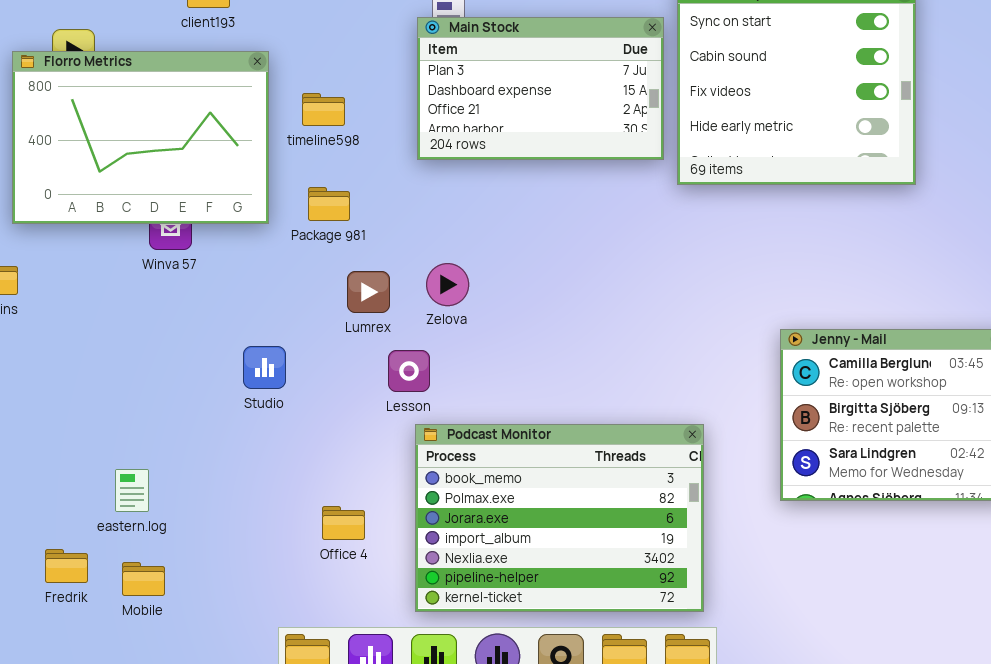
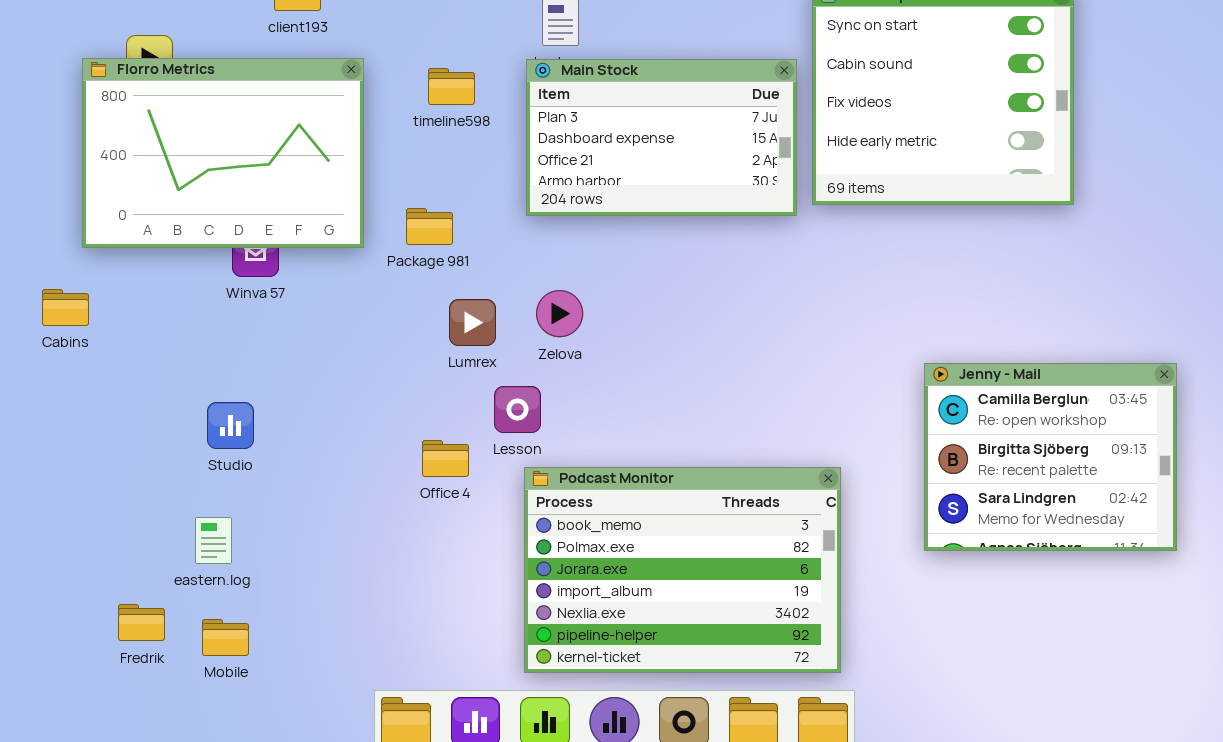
Main Stock: [417,17,664,160] -> [526,59,797,216], moved
timeline598: [302,93,345,126] -> [428,68,475,105], moved
Studio: [243,346,286,389] -> [207,402,254,449], moved
Office 4: [322,506,365,540] -> [422,440,469,477], moved

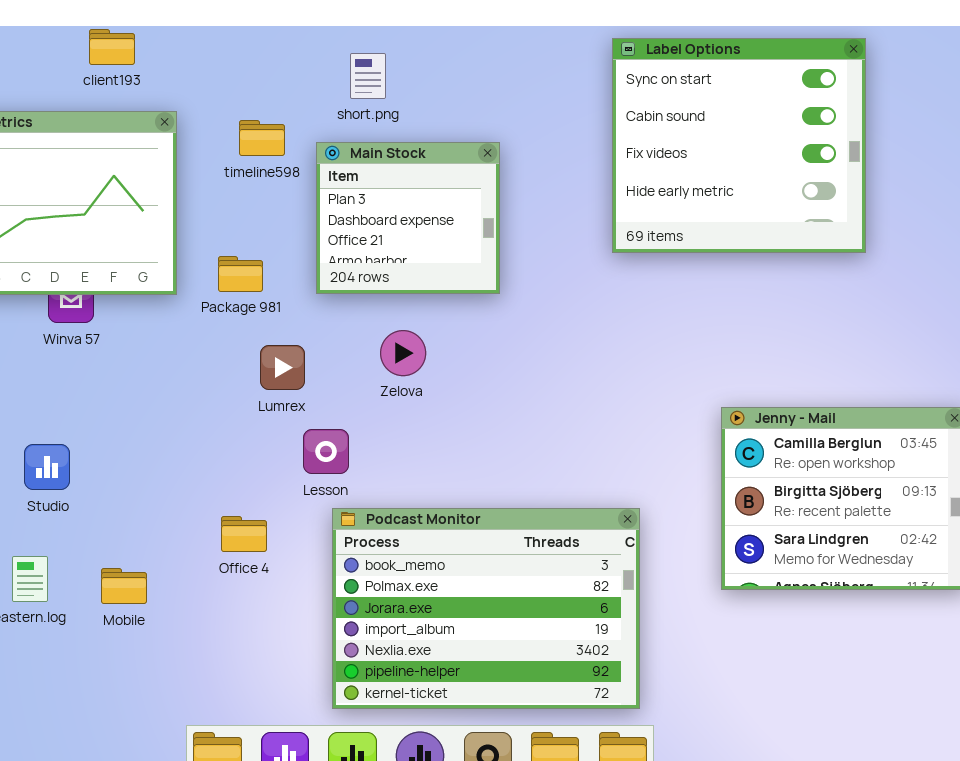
Main Stock: [526,59,797,216] -> [316,142,500,294], moved, resized
Zelova: [536,290,583,337] -> [380,330,426,376], moved
Office 4: [422,440,469,477] -> [221,516,267,552], moved
Mobile: [202,619,249,656] -> [101,568,147,604], moved

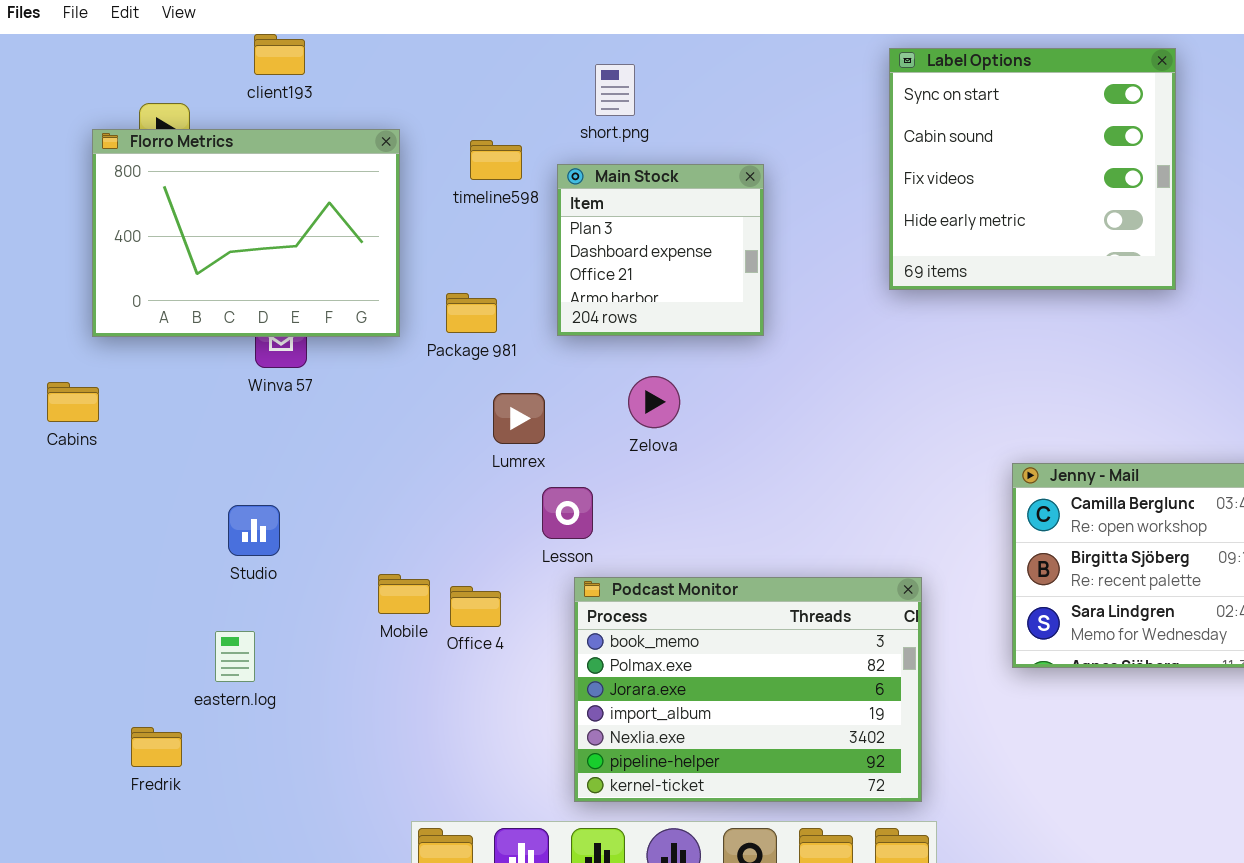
client193: [89,29,135,65] -> [254,34,305,75], moved
Mobile: [101,568,147,604] -> [378,574,430,614], moved

